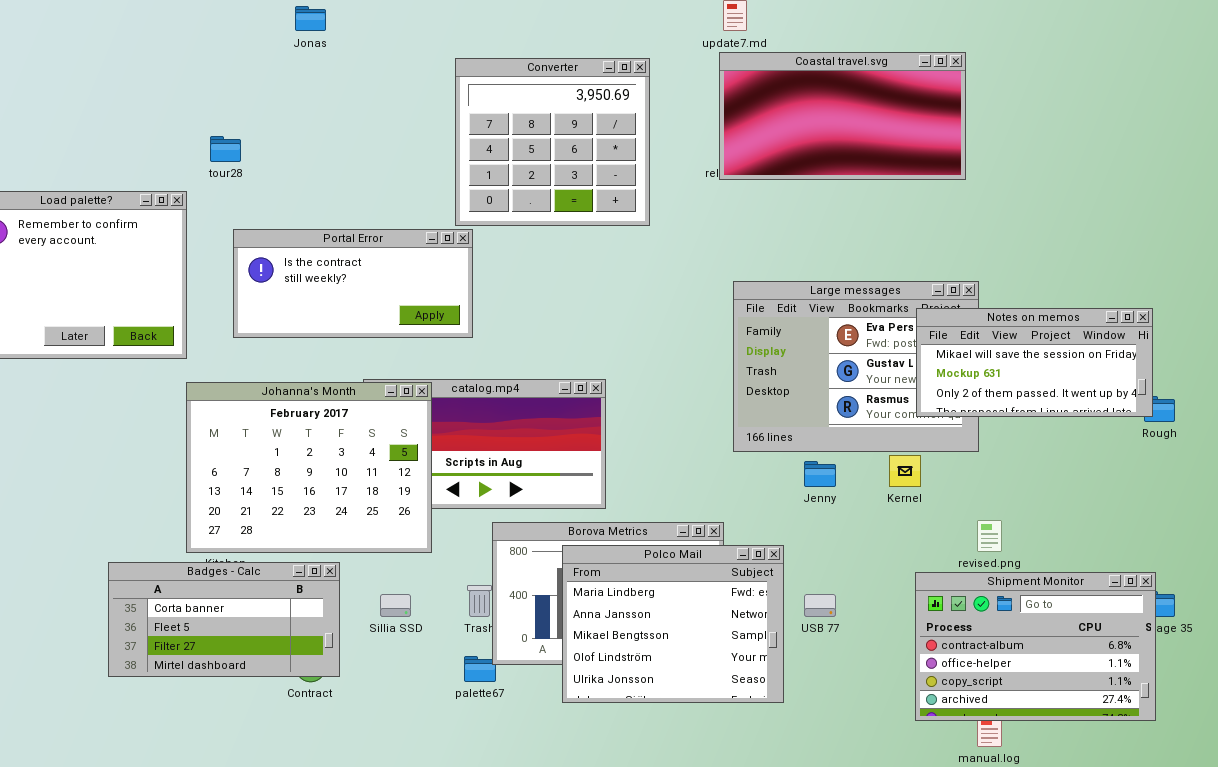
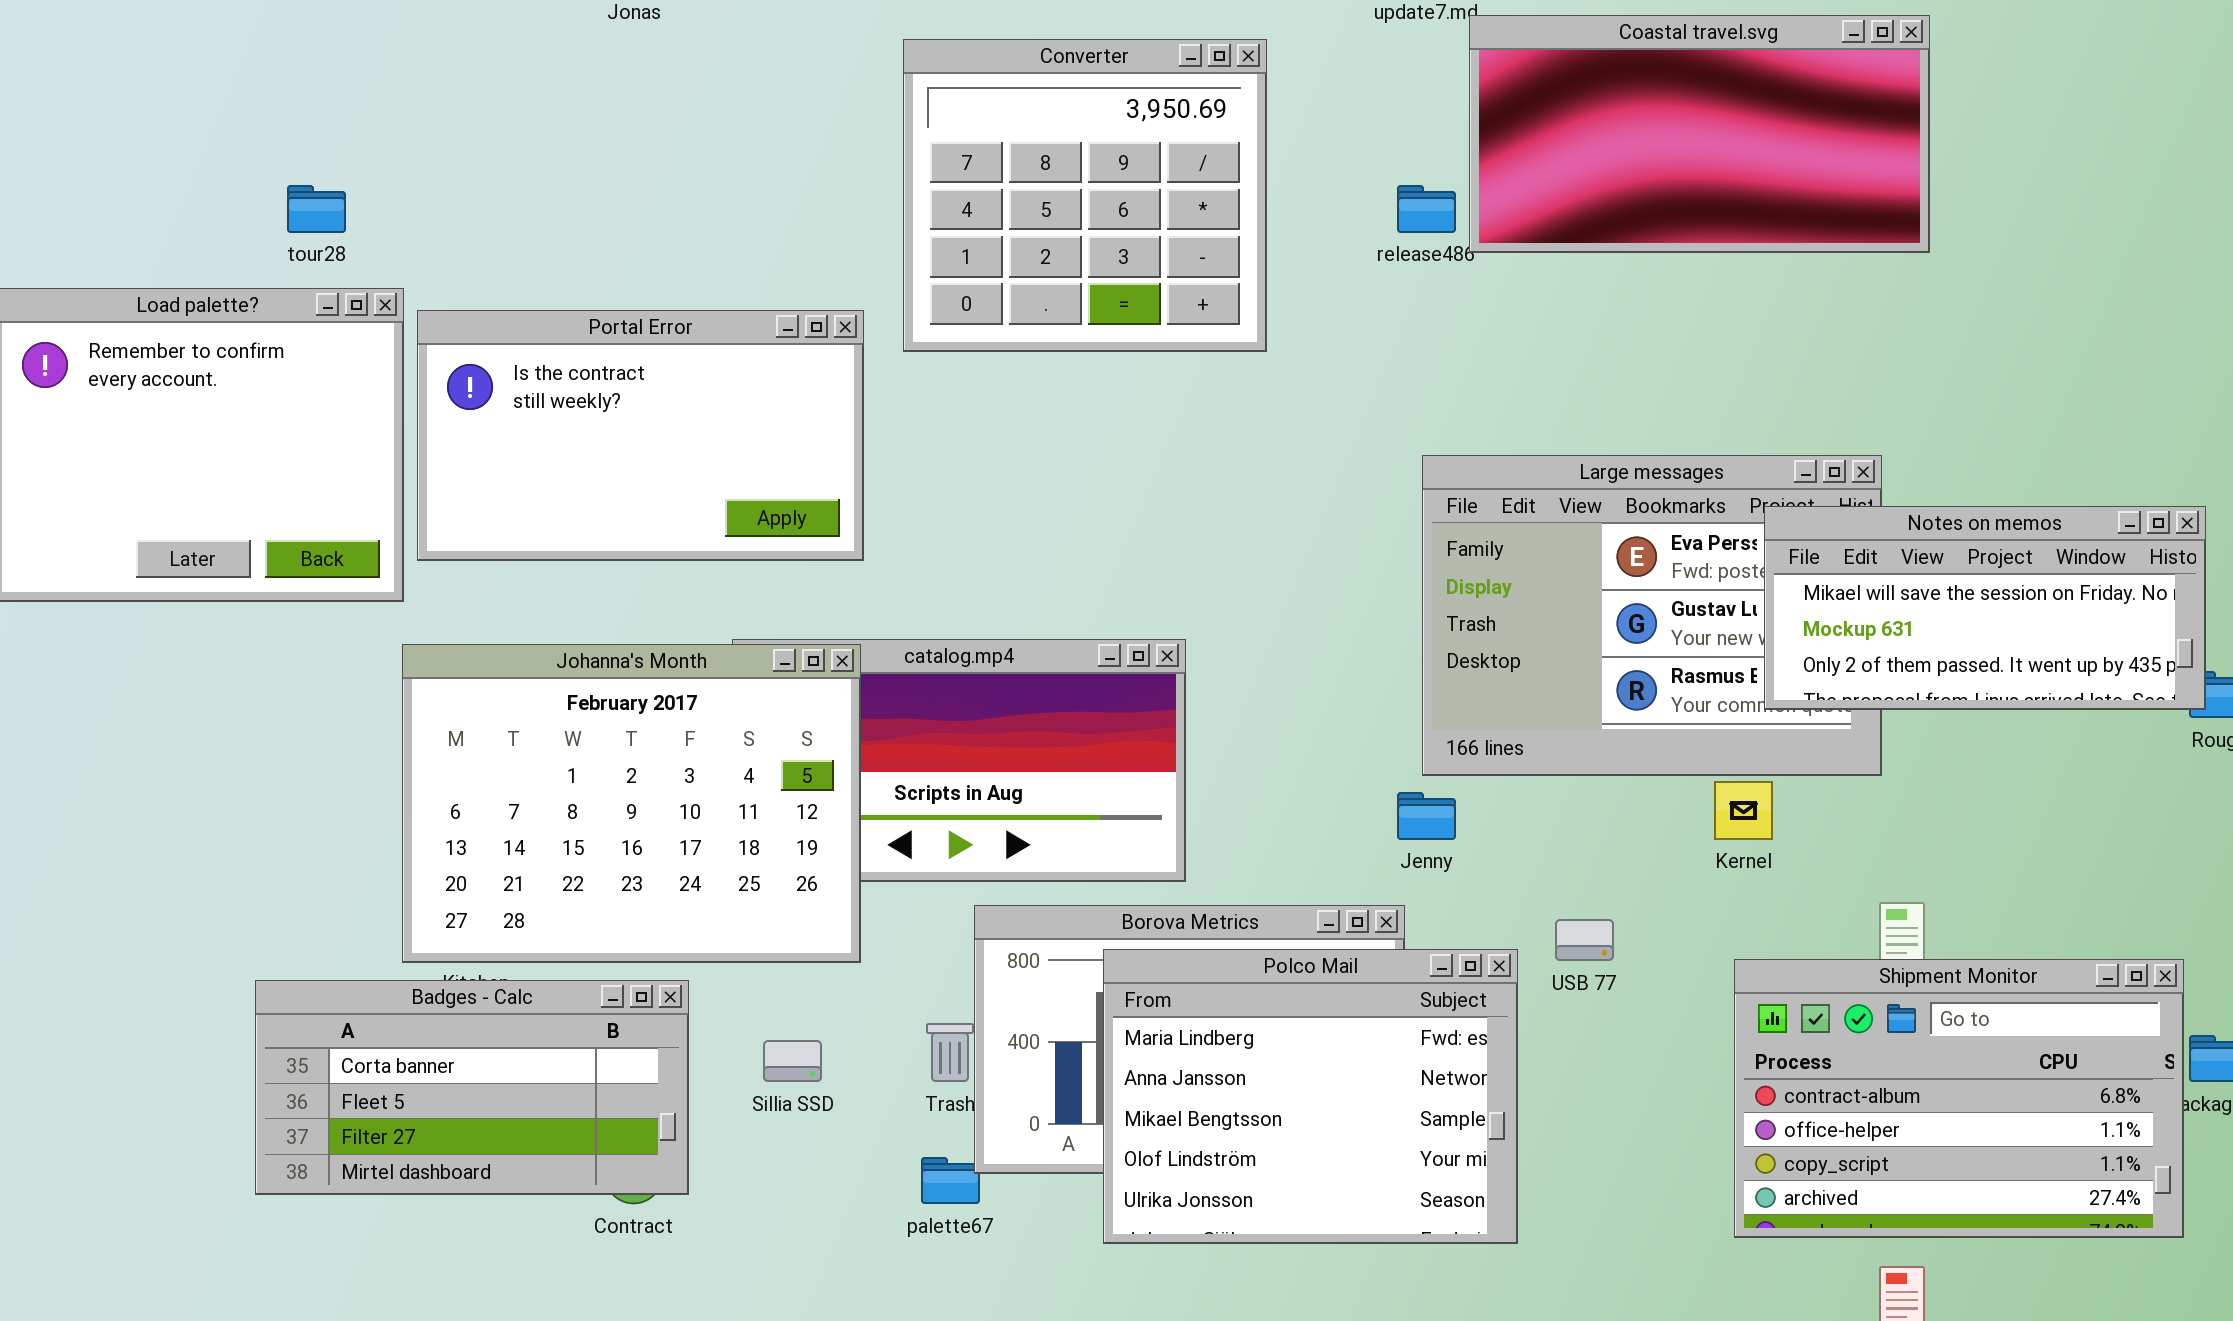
Coastal travel.svg: [719,52,966,180] -> [1469,15,1930,253], moved
tour28: [210,136,241,162] -> [287,185,346,233], moved
Portal Error: [233,229,473,338] -> [417,310,864,561], moved, resized
Jenny: [804,461,836,487] -> [1397,792,1456,840], moved
Shipment Monitor: [915,572,1156,721] -> [1734,959,2184,1238], moved
USB 77: [804,594,836,617] -> [1555,919,1614,961], moved

